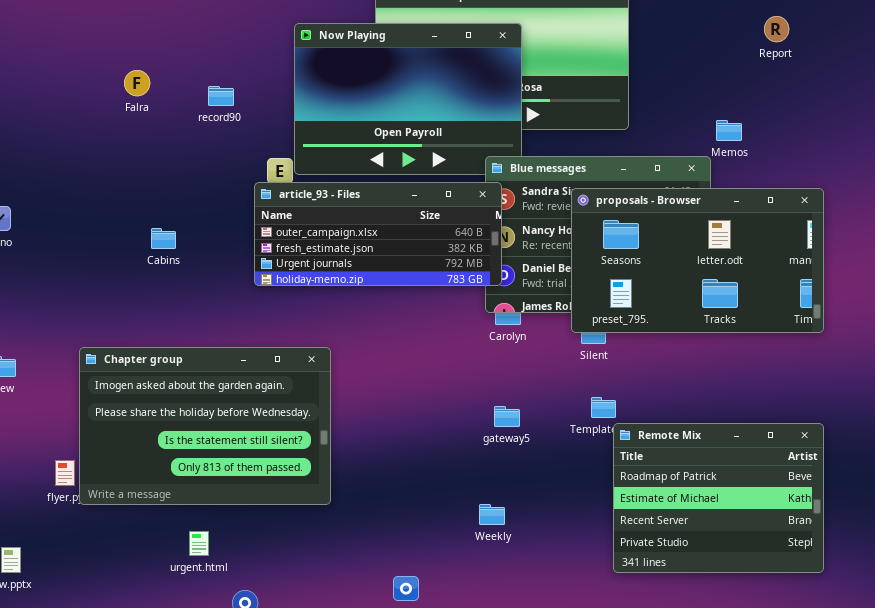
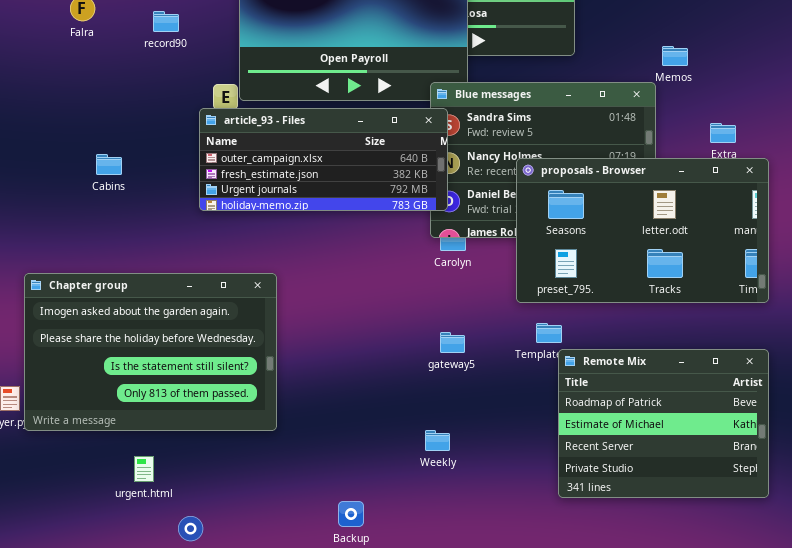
proposals - Browser: [571,188,824,333] -> [516,158,769,303], moved

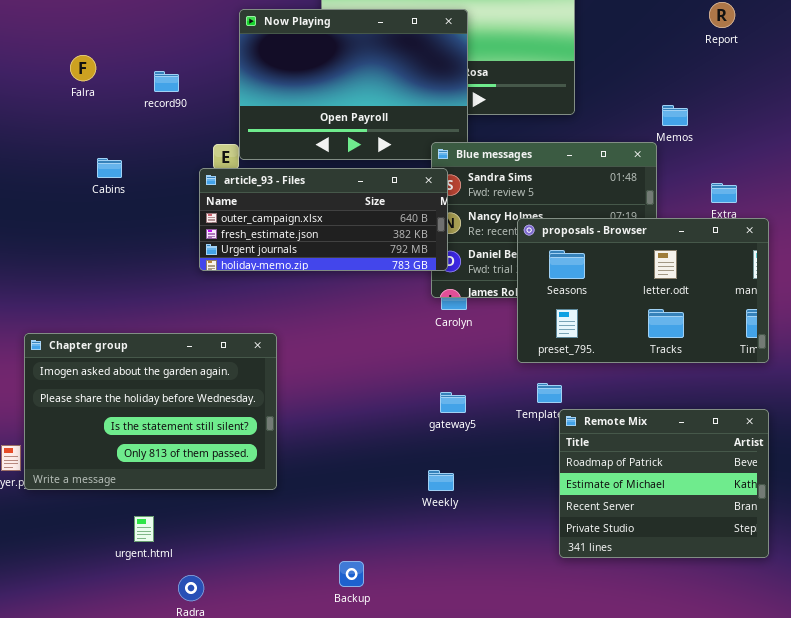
Cabins: [96,154,122,175] -> [97,158,122,178], moved
Weekly: [425,430,450,451] -> [428,470,454,491], moved

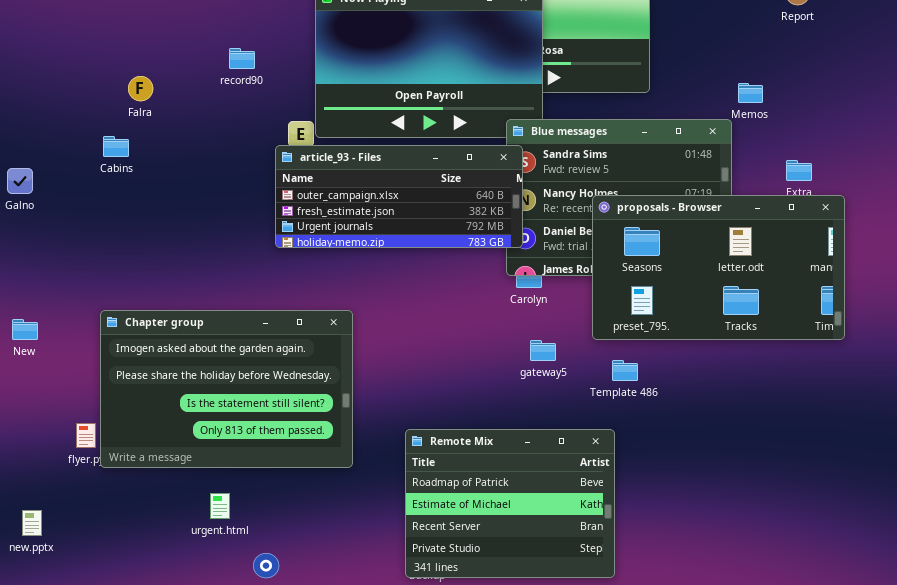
Falra: [70,55,96,81] -> [128,76,153,101], moved
Cabins: [97,158,122,178] -> [103,136,129,157], moved
gateway5: [440,392,466,413] -> [530,340,556,361], moved
Remote Mix: [559,409,769,558] -> [405,429,615,578], moved

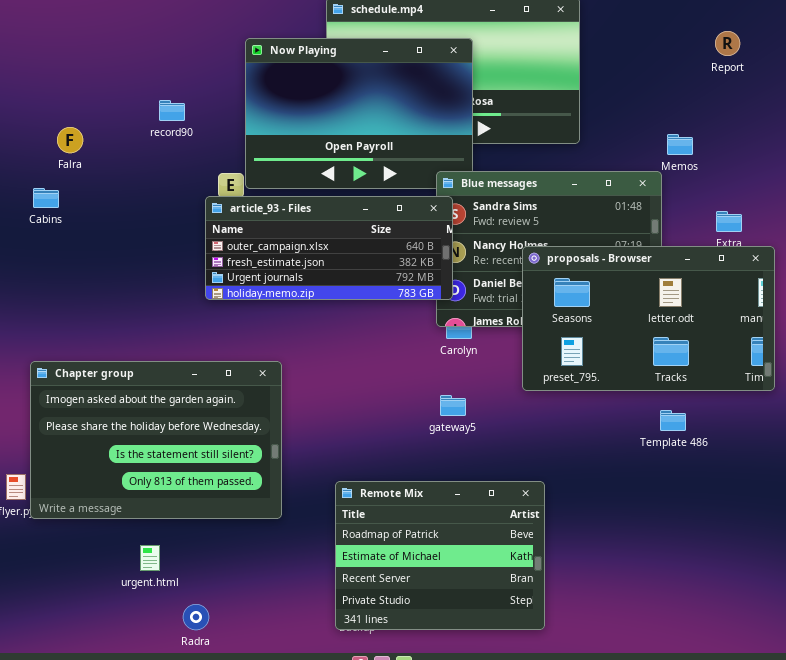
gateway5: [530,340,556,361] -> [440,395,466,416], moved
Template 486: [612,360,638,381] -> [660,410,686,431], moved

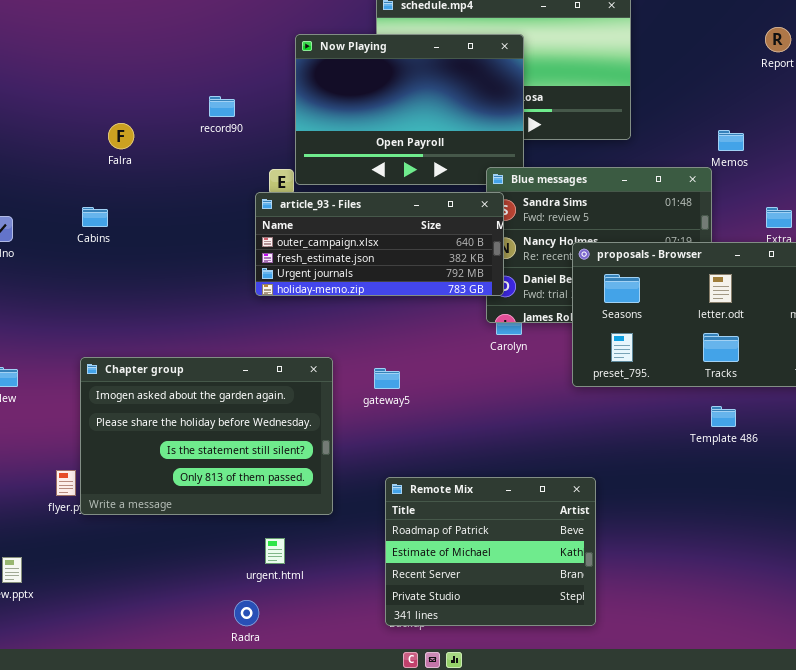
Cabins: [33,188,59,208] -> [82,207,108,227], moved
gateway5: [440,395,466,416] -> [374,368,400,389], moved
urgent.html: [140,545,160,571] -> [265,538,285,564], moved

